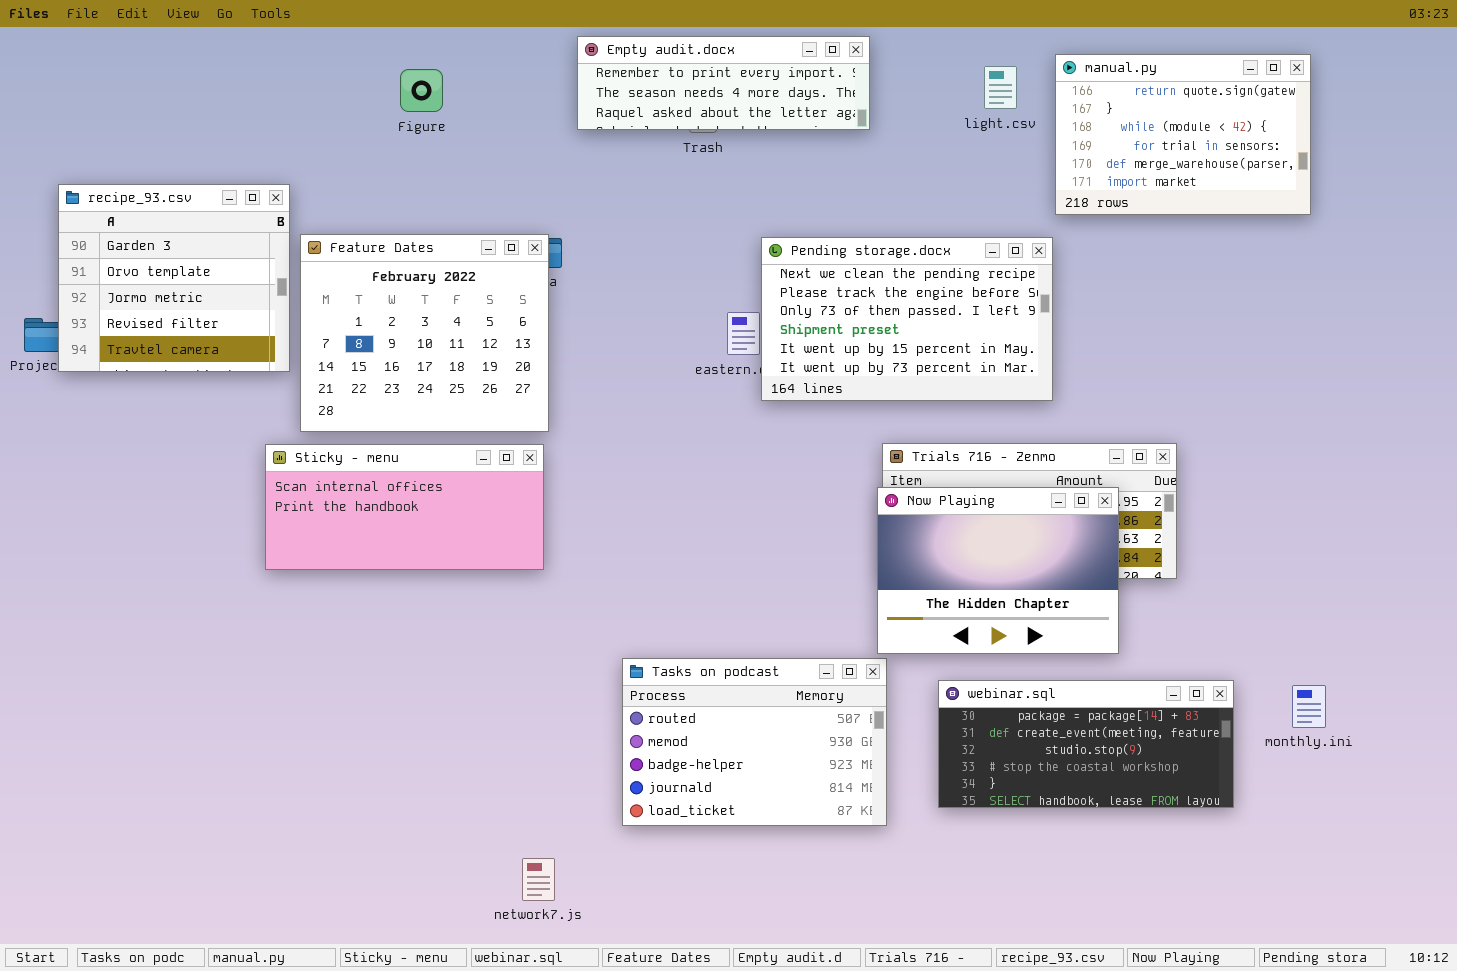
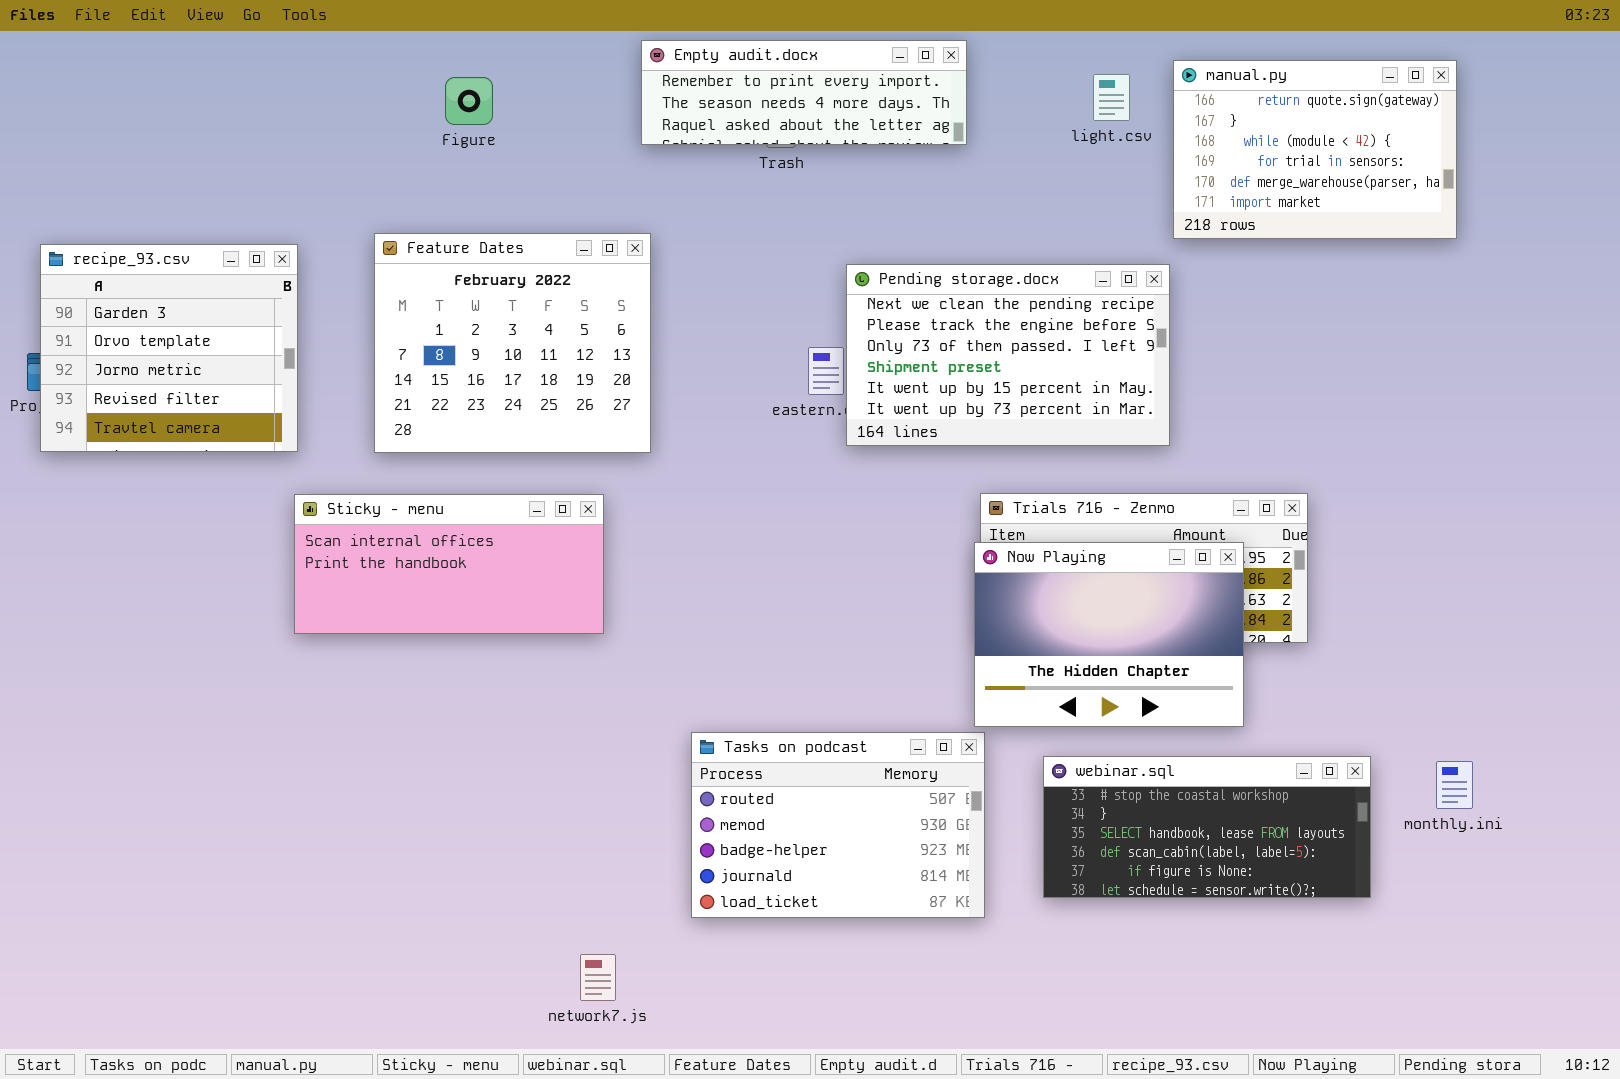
recipe_93.csv: [58,184,290,372] -> [40,244,298,452], moved
Feature Dates: [300,234,549,432] -> [374,233,651,453], moved
webinar.sql: [938,680,1234,808] -> [1043,756,1371,898], scrolled down 3 rows

